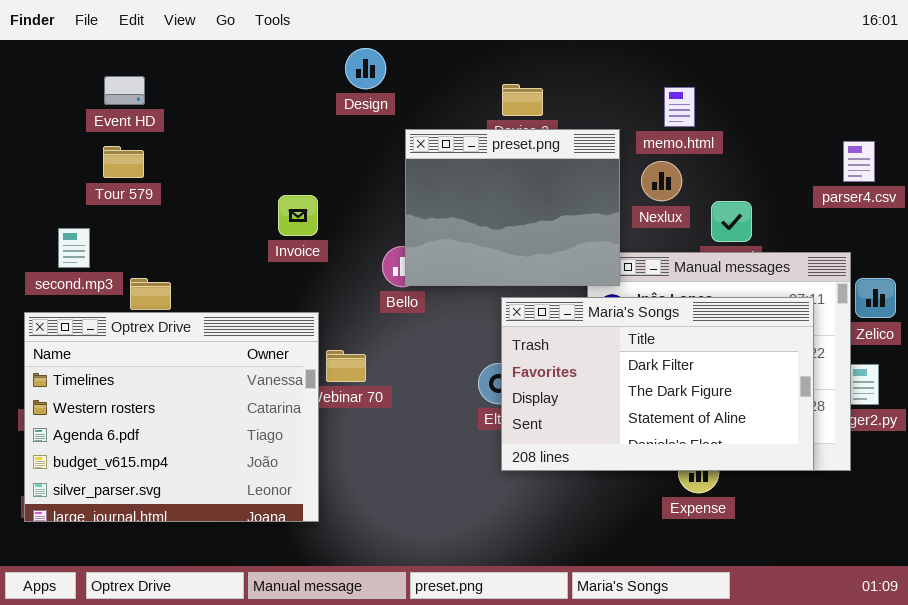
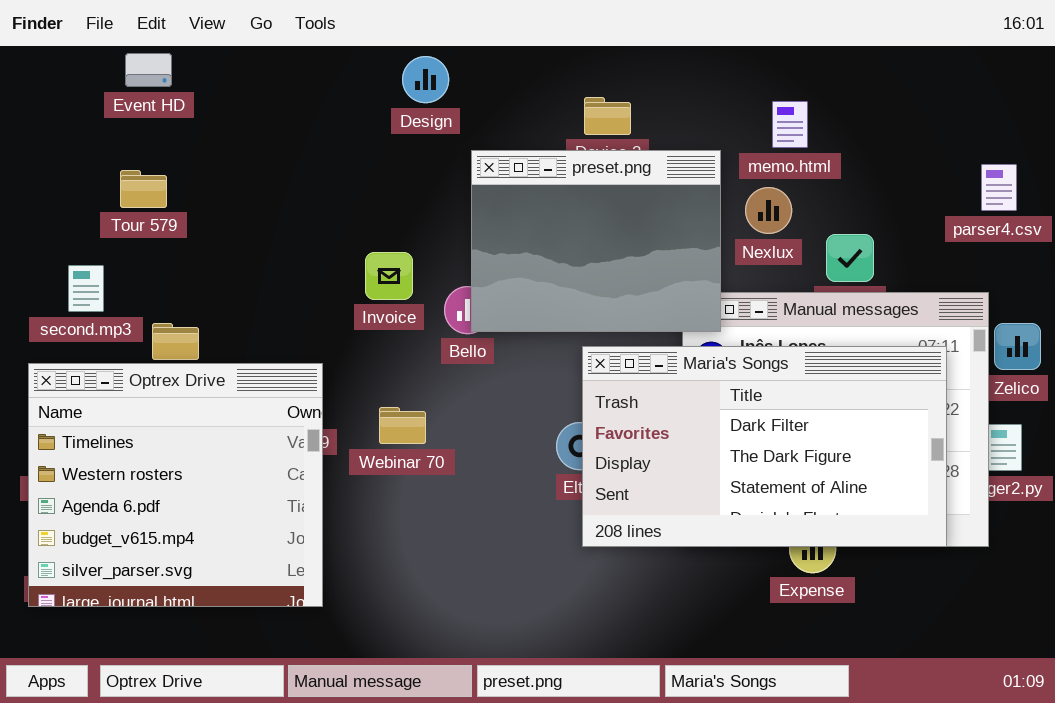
Event HD: [104,76,145,105] -> [125,53,172,87], moved
Invoice: [278,195,318,236] -> [365,252,413,300], moved
Optrex Drive: [24,312,319,522] -> [28,363,323,607], resized

